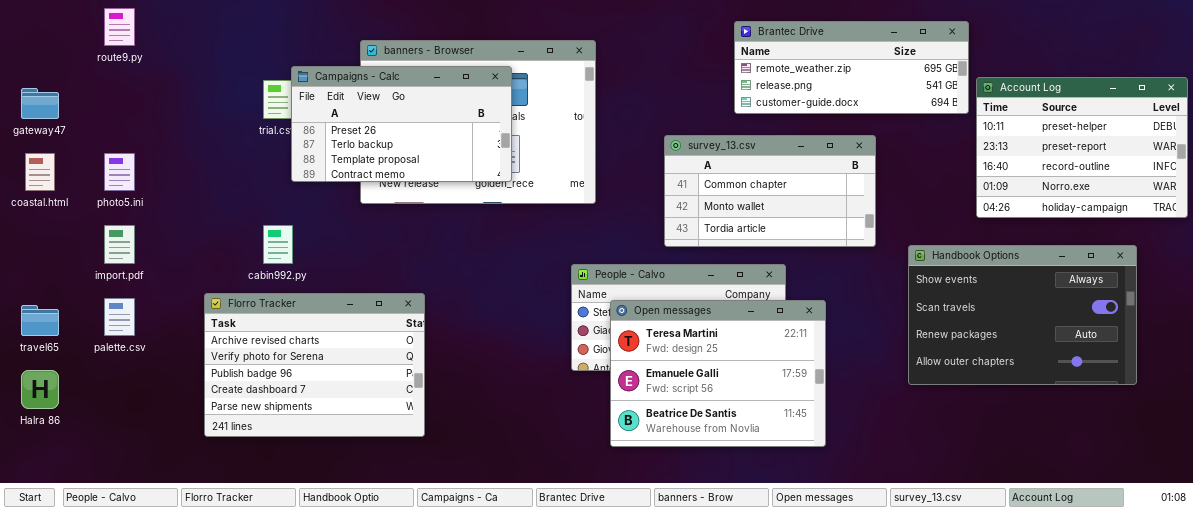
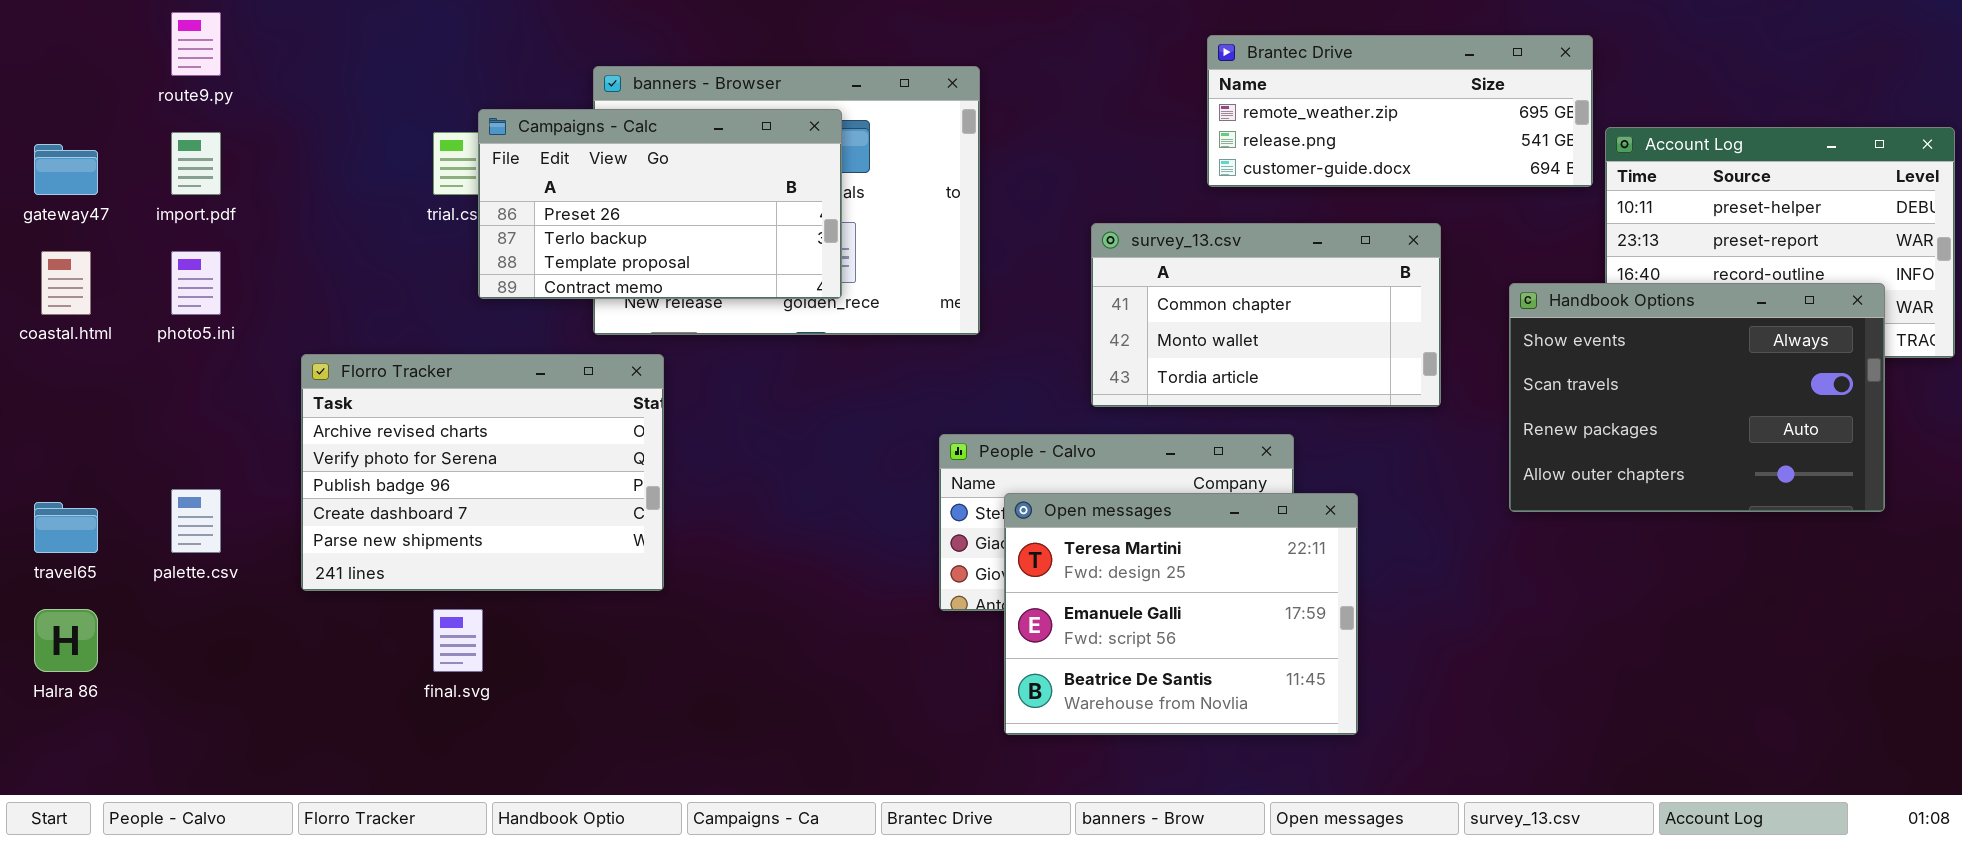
import.pdf: [104,225,135,264] -> [171,132,221,195], moved
Handbook Options: [908,245,1137,385] -> [1509,283,1885,512], moved
Florro Tracker: [204,293,425,437] -> [301,354,664,591], moved

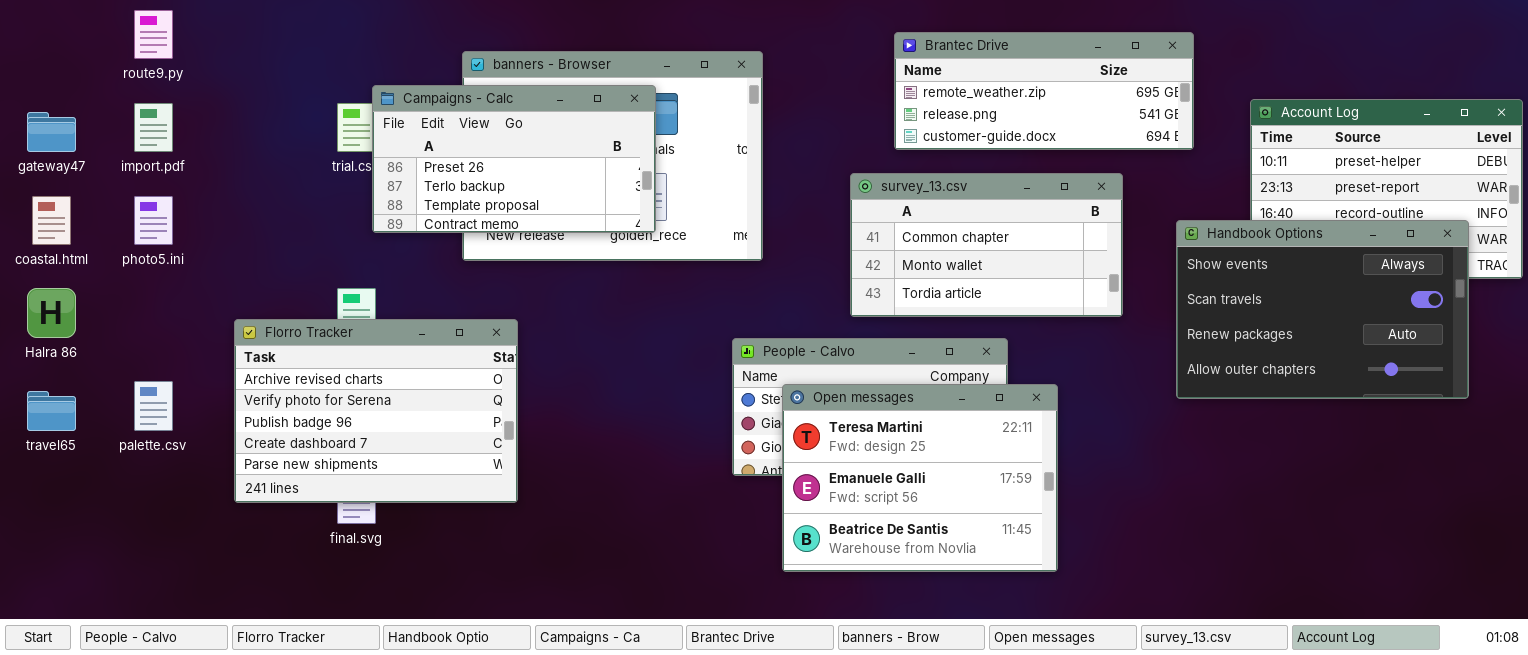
Brantec Drive: [1207,35,1593,187] -> [894,32,1194,150], moved
Florro Tracker: [301,354,664,591] -> [234,319,518,503], moved
Halra 86: [34,609,98,672] -> [27,288,76,338], moved

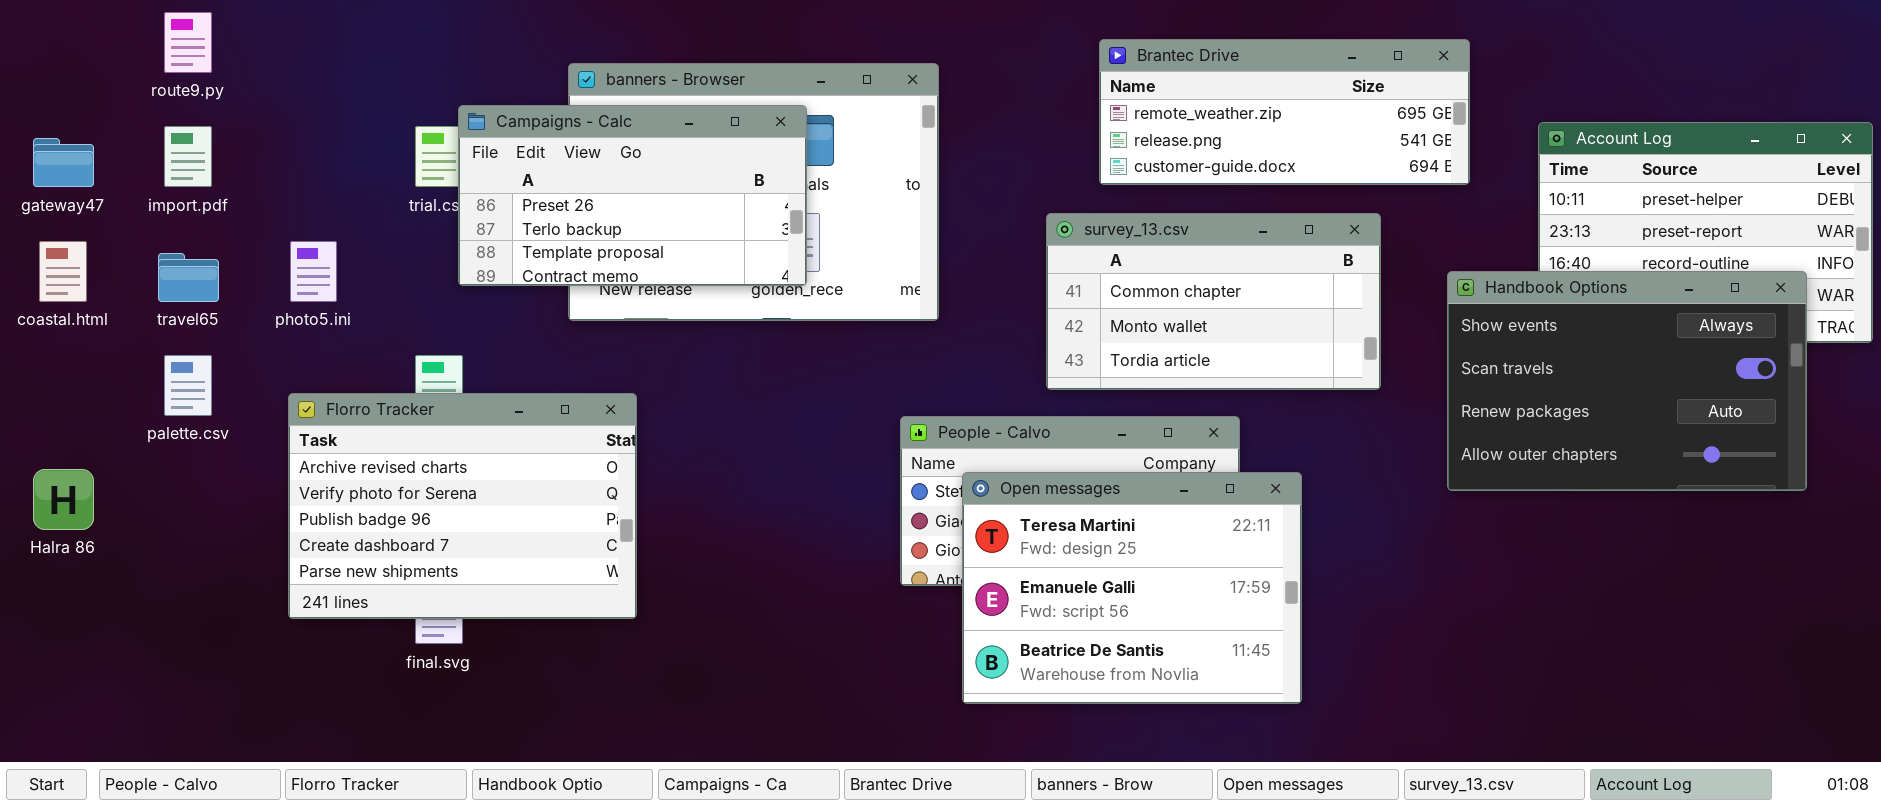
photo5.ini: [134,196,173,245] -> [290,241,337,302], moved
Halra 86: [27,288,76,338] -> [33,469,94,530], moved
palette.csv: [134,381,173,431] -> [164,355,212,416], moved
travel65: [27,391,76,431] -> [158,253,219,302], moved

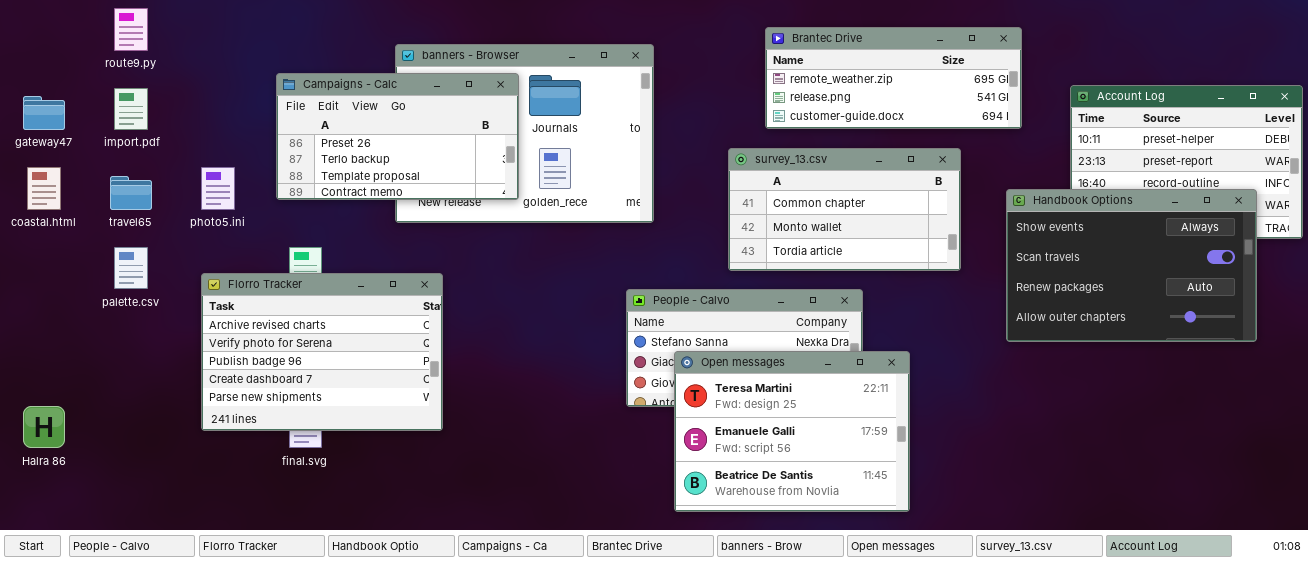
Campaigns - Calc: [458,105,807,286] -> [276,73,519,200], moved
Halra 86: [33,469,94,530] -> [23,406,65,448], moved
Open messages: [962,472,1302,704] -> [674,351,910,512], moved

